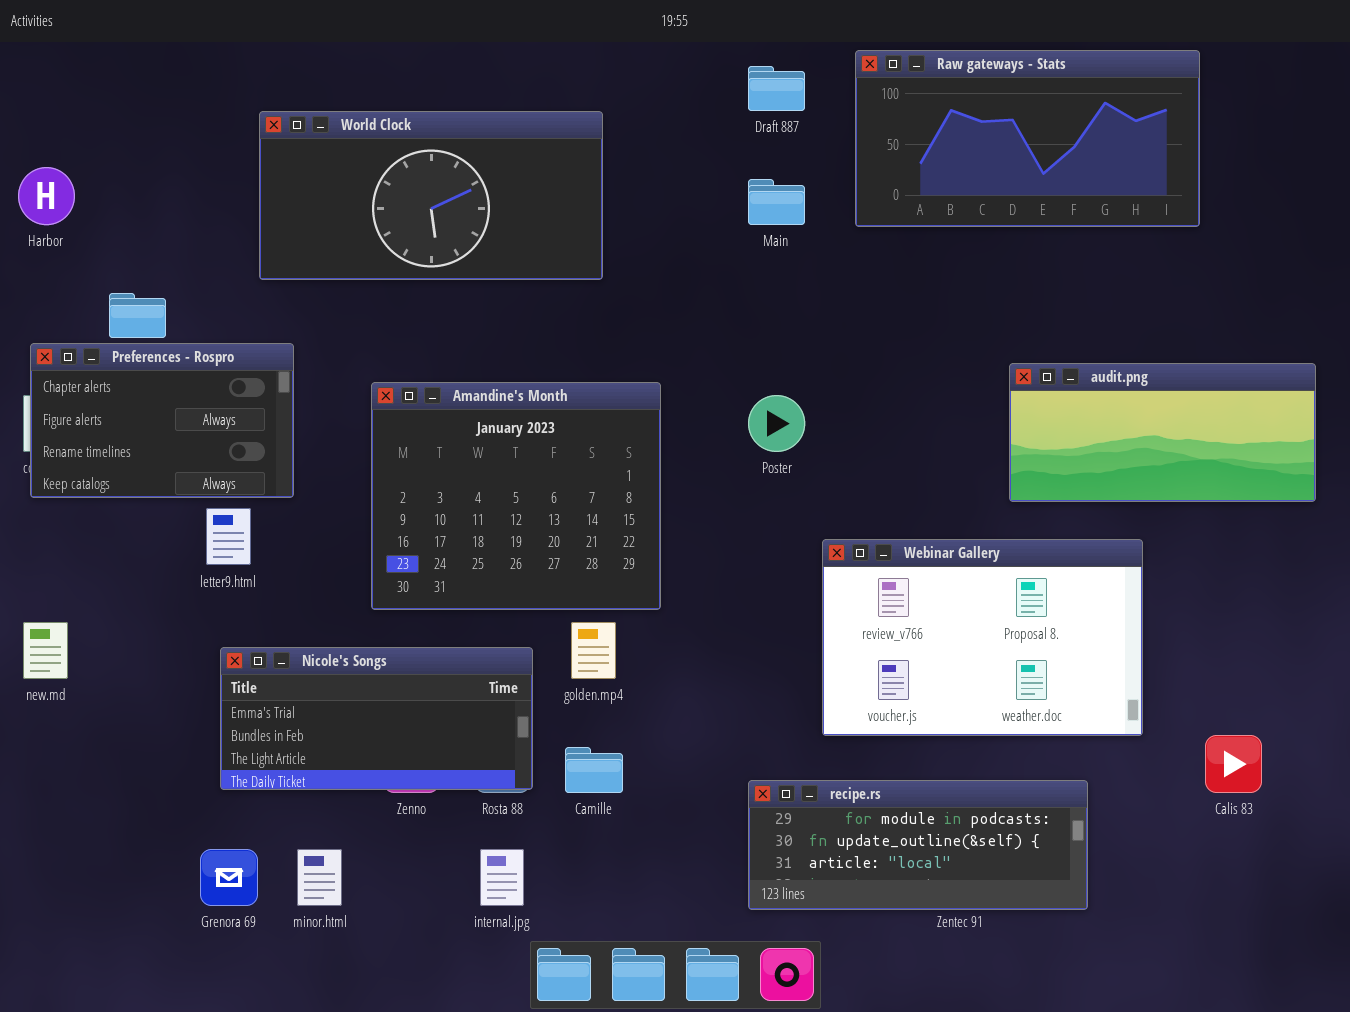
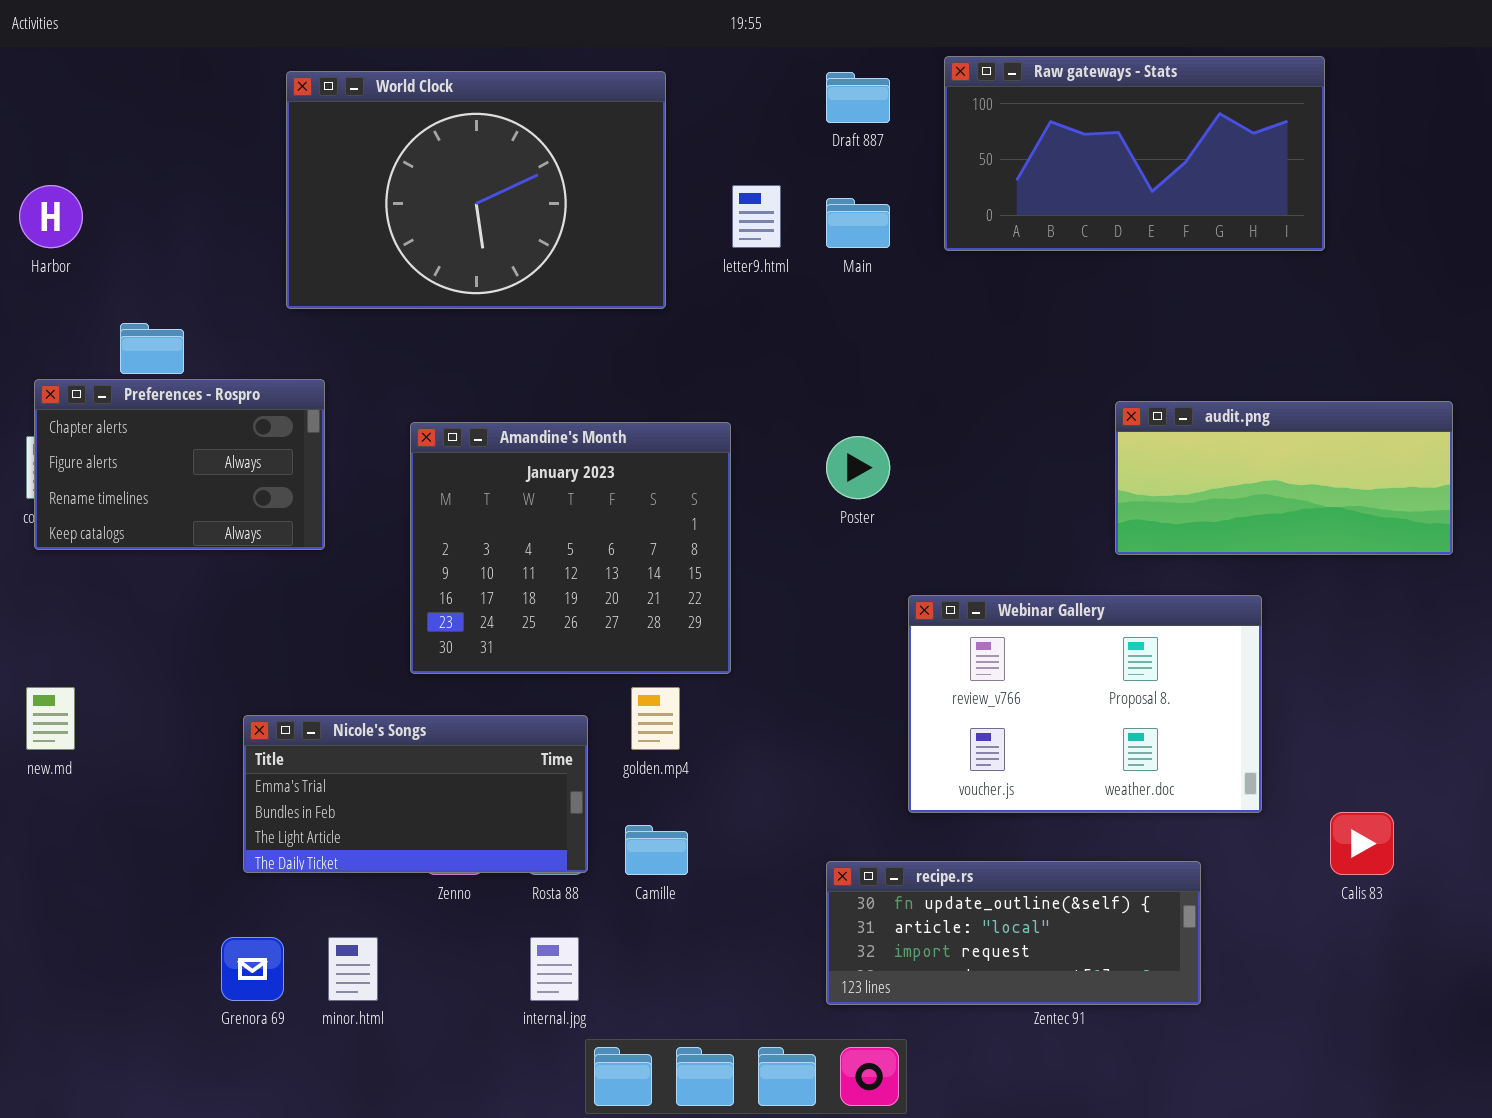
World Clock: [259,111,603,280] -> [286,71,666,309], resized
letter9.html: [206,508,251,565] -> [732,185,781,248], moved
recipe.rs: [748,780,1088,910] -> [826,861,1201,1005], scrolled down 1 row

